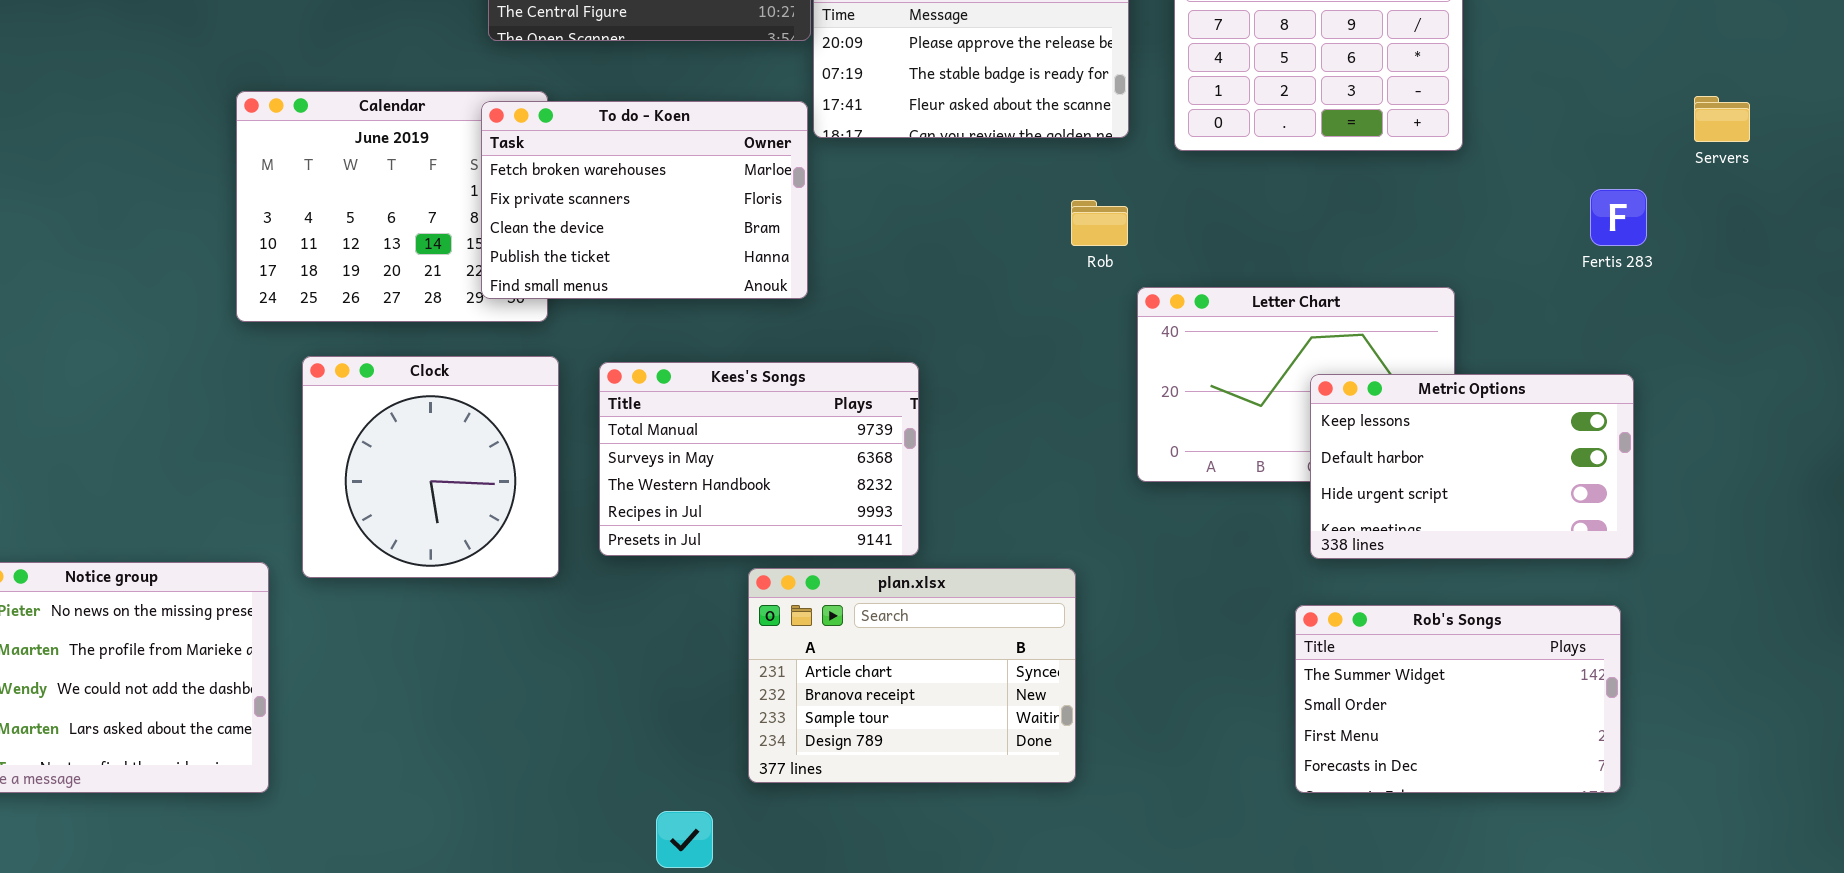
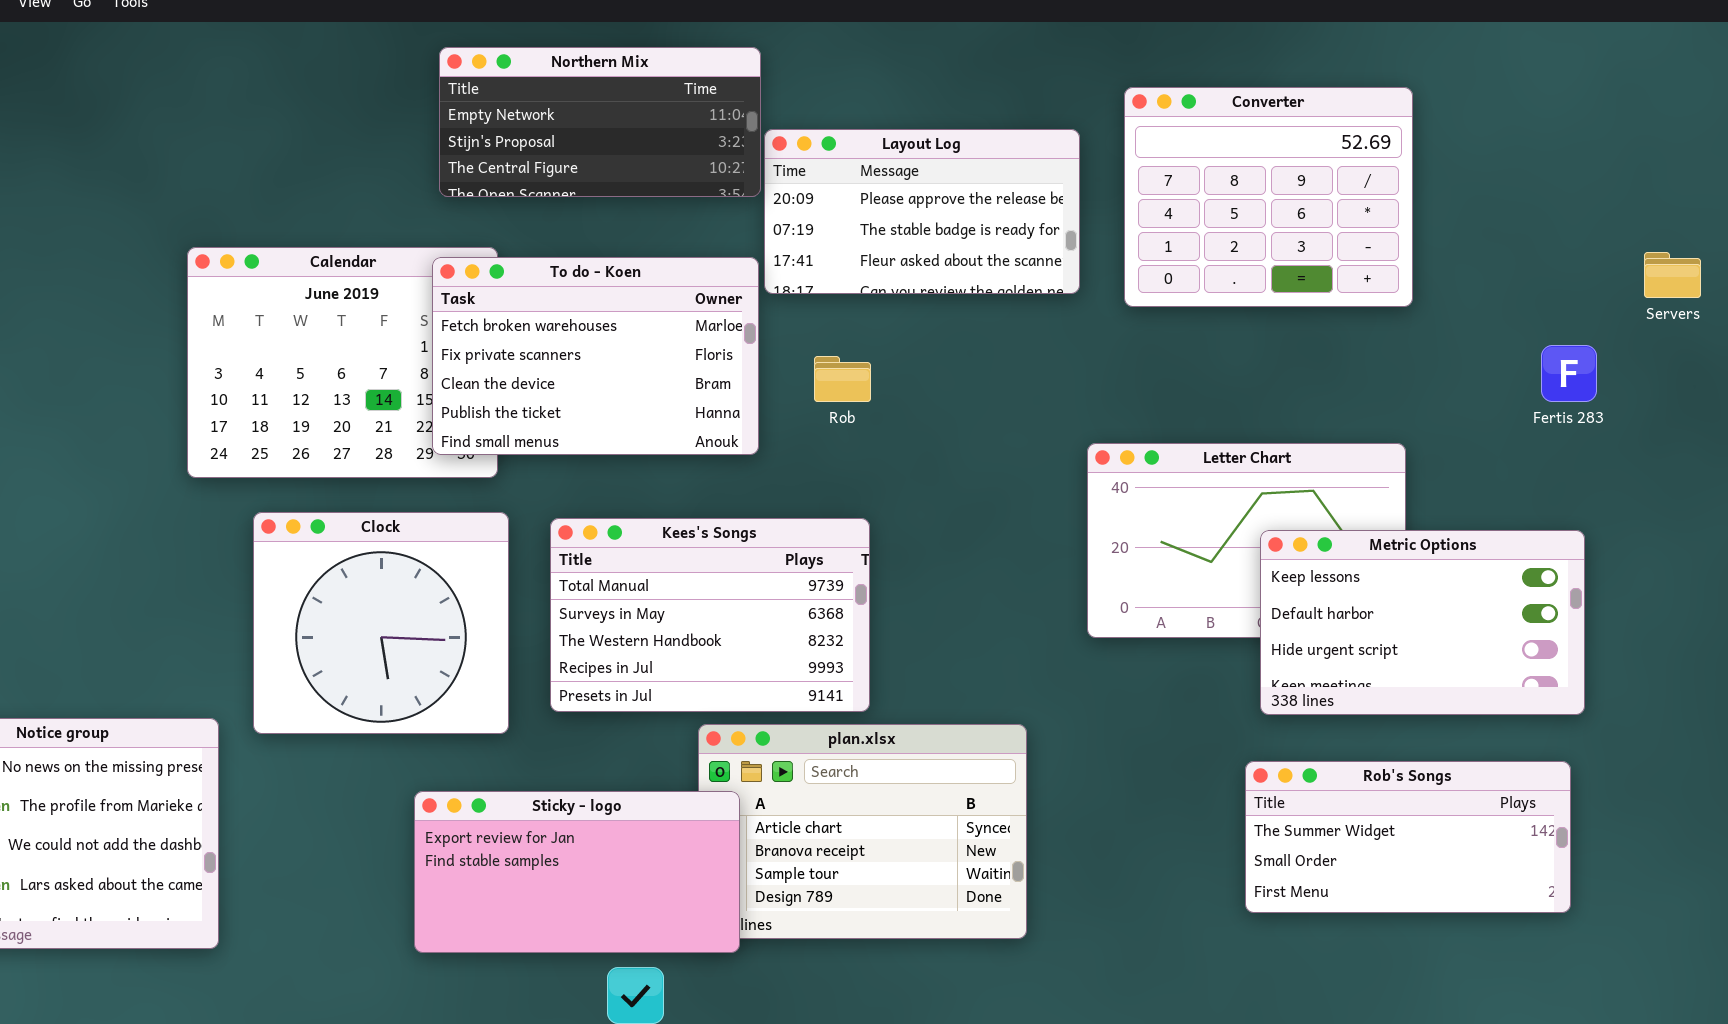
Rob: [1071,200,1128,246] -> [814,356,871,402], moved
Rob's Songs: [1295,605,1621,793] -> [1245,761,1571,913], resized
Sticky - logo: none -> [414,791,740,953], opened

